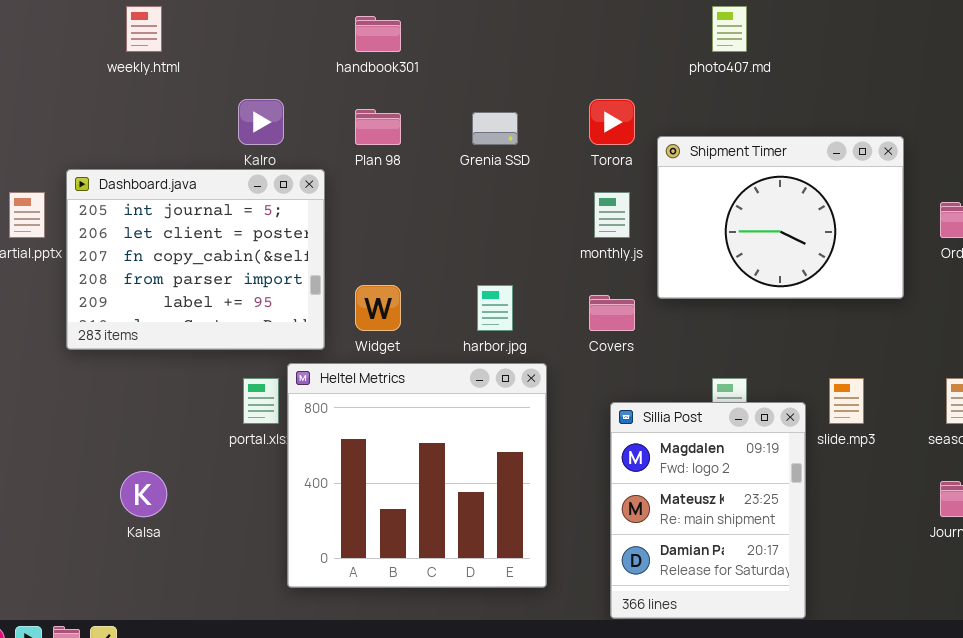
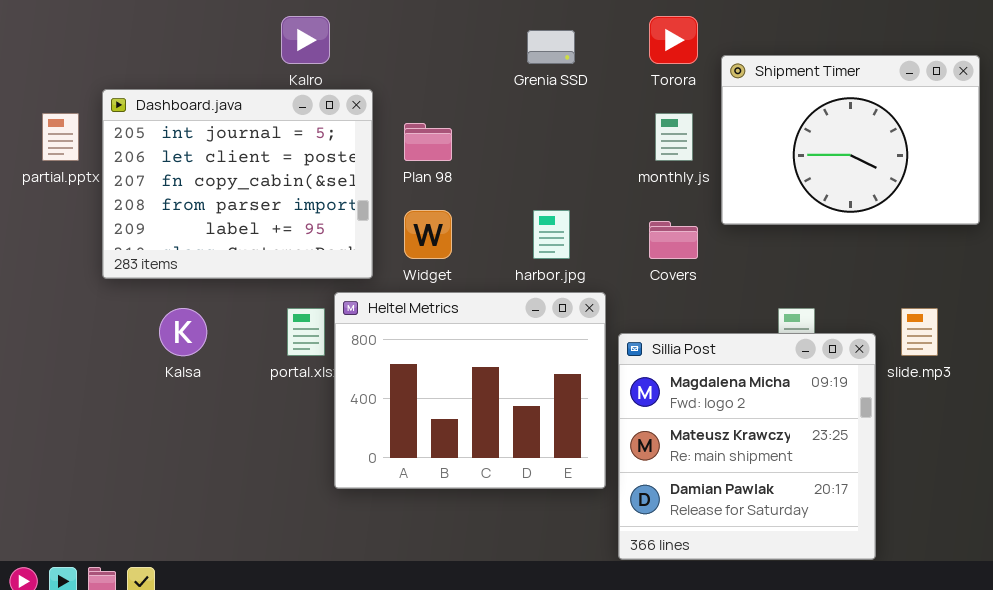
Plan 98: [355,109,401,145] -> [404,123,452,161], moved
Heltel Metrics: [287,363,547,588] -> [334,292,606,489], resized
Sillia Post: [610,402,806,619] -> [618,333,876,560], resized
Kalsa: [120,471,167,517] -> [159,308,207,356], moved

